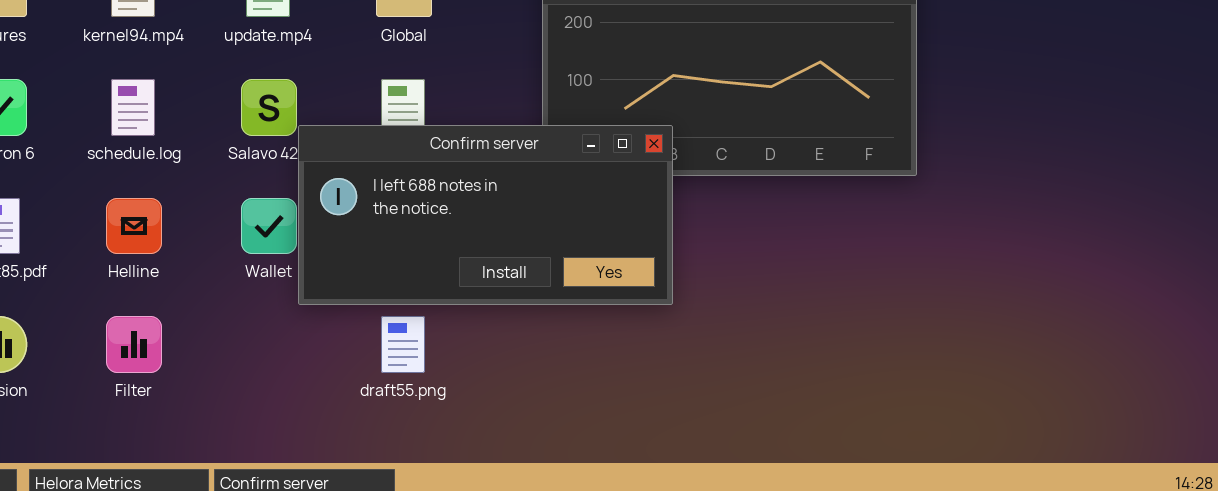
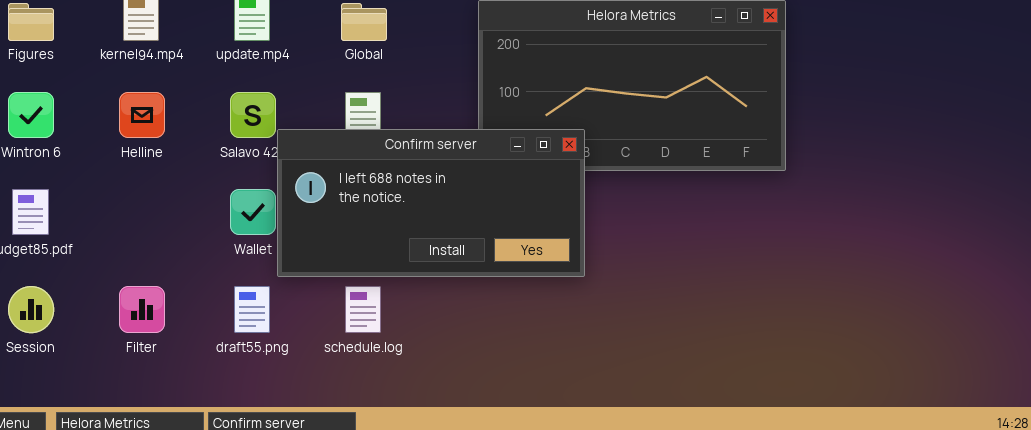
schedule.log: [111,79,155,136] -> [345,286,381,333], moved
Helline: [106,198,162,254] -> [119,92,165,138], moved
draft55.png: [381,316,425,373] -> [234,286,270,333], moved

